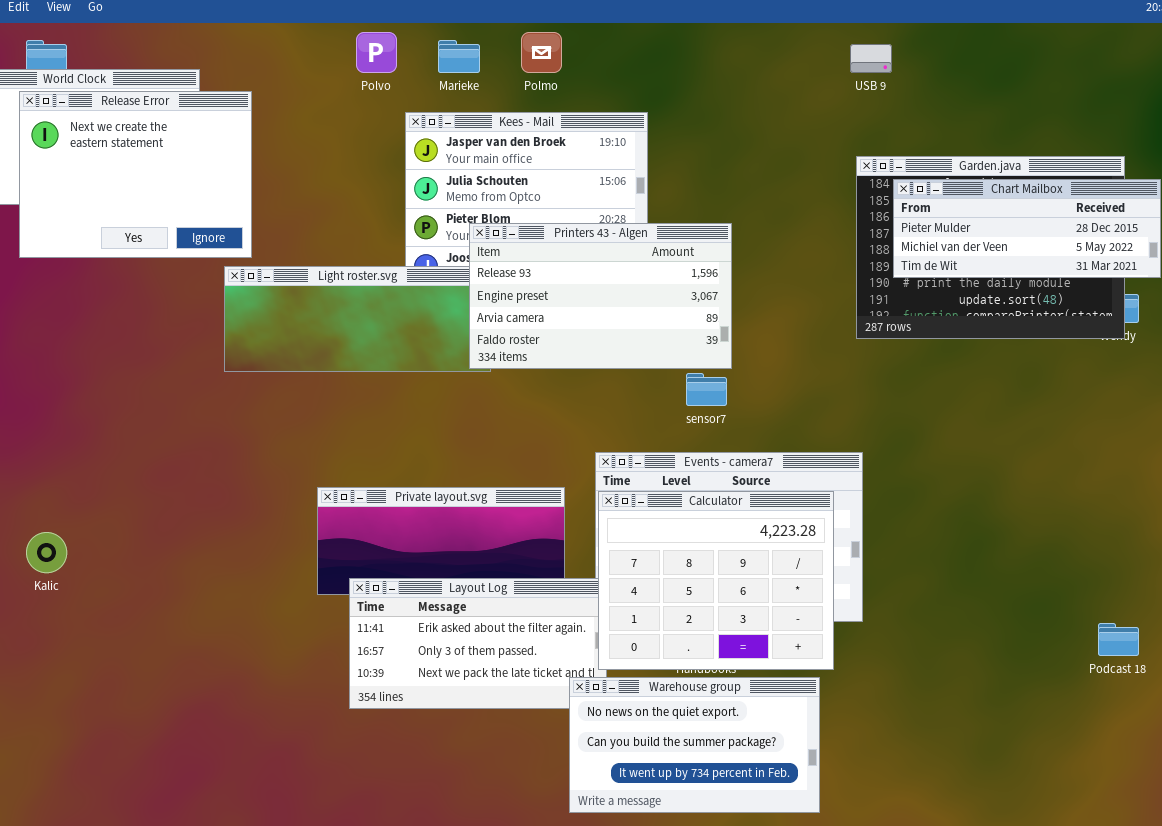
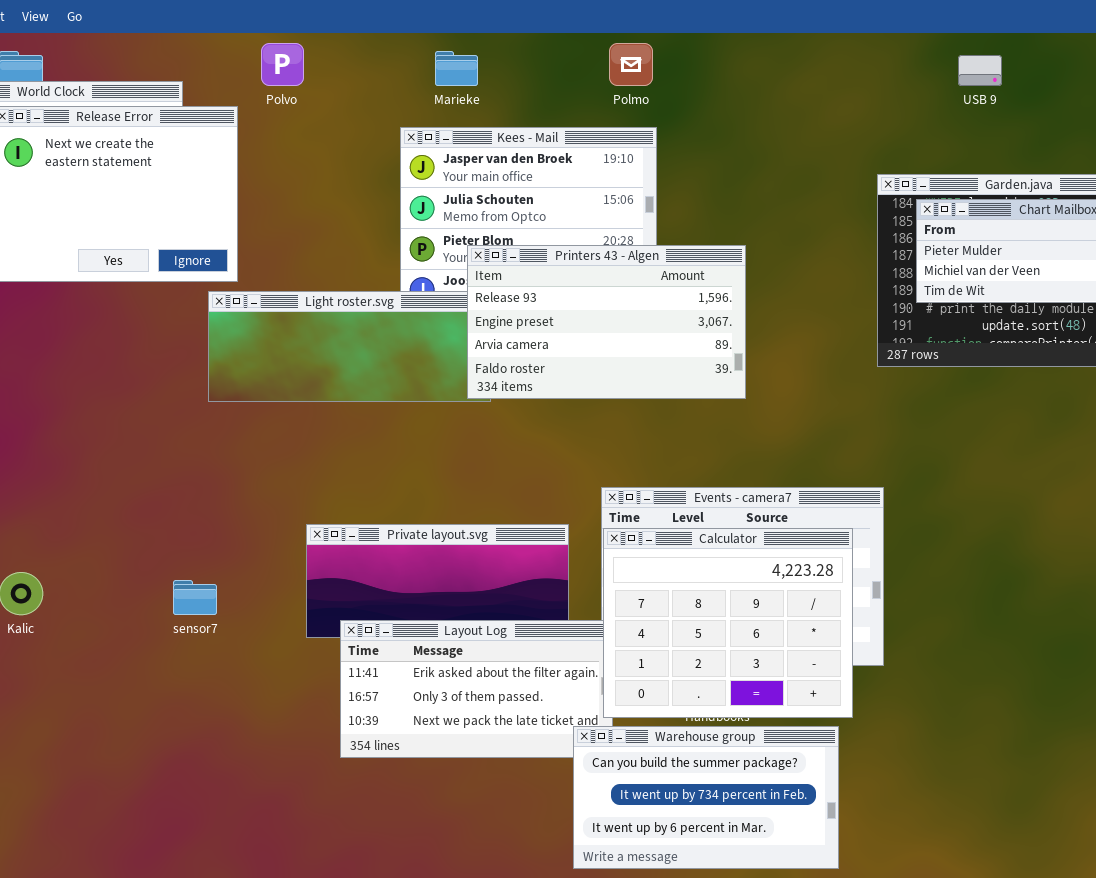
Polvo: [356,32,397,73] -> [261,43,304,86], moved
Polmo: [521,32,562,73] -> [609,43,653,86], moved
USB 9: [850,44,892,73] -> [958,55,1002,86], moved
sensor7: [686,373,727,406] -> [173,580,217,615], moved
Warehouse group: [569,677,820,813] -> [573,726,839,869], scrolled down 1 row

